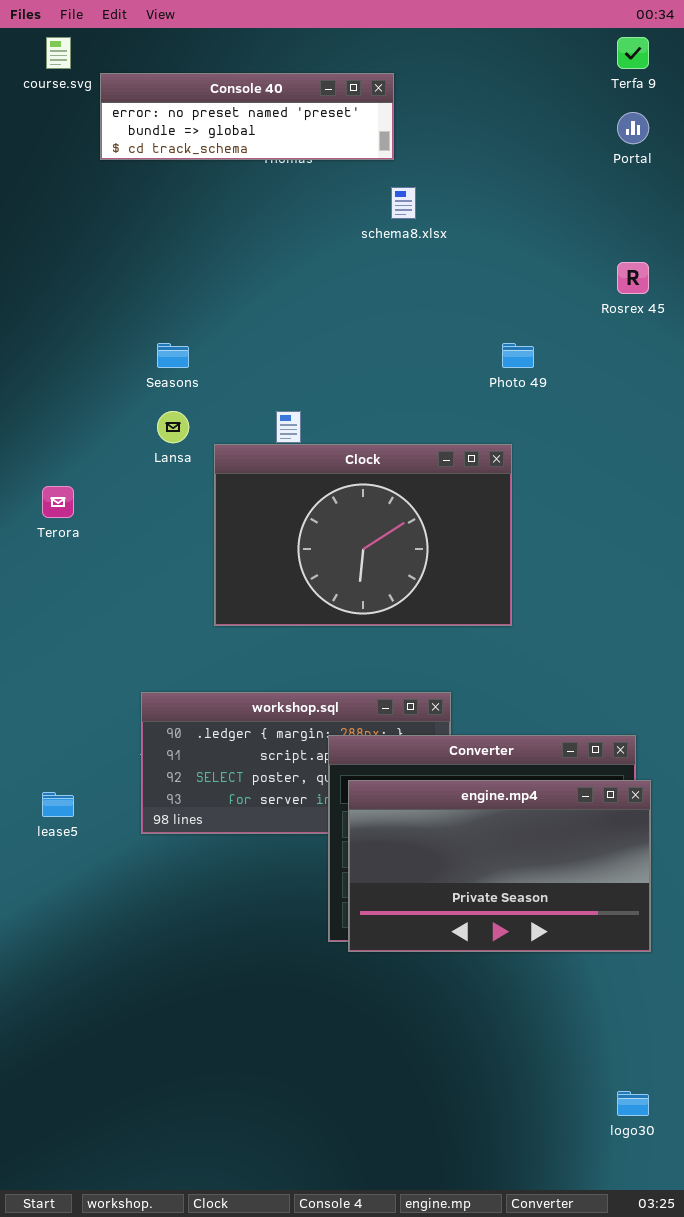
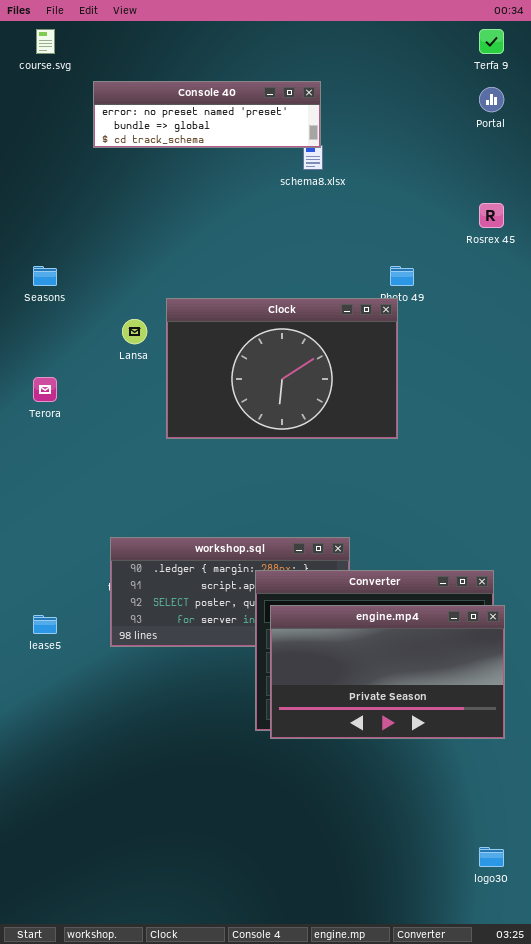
Console 40: [100,73,394,160] -> [93,81,321,148], moved
Seasons: [157,343,189,368] -> [33,266,57,286], moved
Clock: [214,444,512,626] -> [166,298,398,439], moved

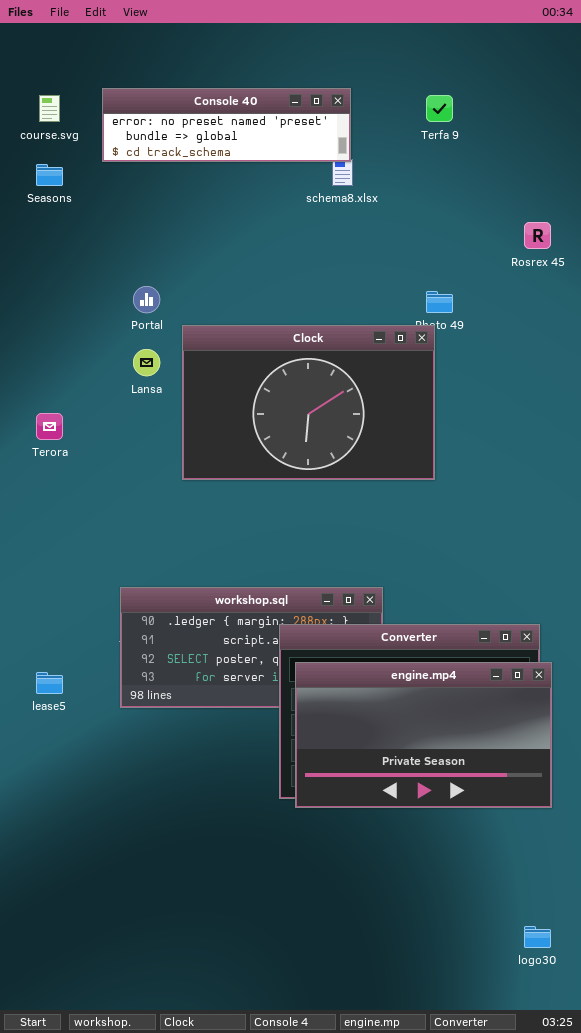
course.svg: [36,29,55,54] -> [39,95,60,122], moved
Terfa 9: [479,29,504,54] -> [426,95,453,122], moved
Portal: [479,87,504,112] -> [133,286,160,313], moved
Seasons: [33,266,57,286] -> [36,164,63,186], moved

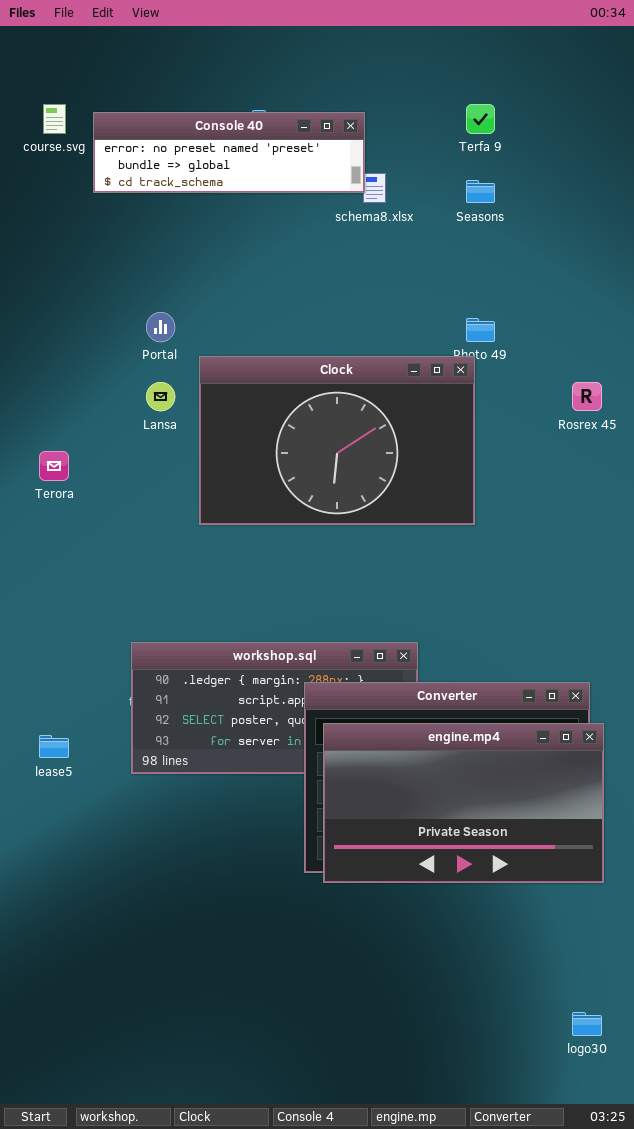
Console 40: [102,88,351,162] -> [93,112,365,193], moved
Seasons: [36,164,63,186] -> [466,180,495,203], moved
Rosrex 45: [524,222,551,249] -> [572,382,602,411], moved

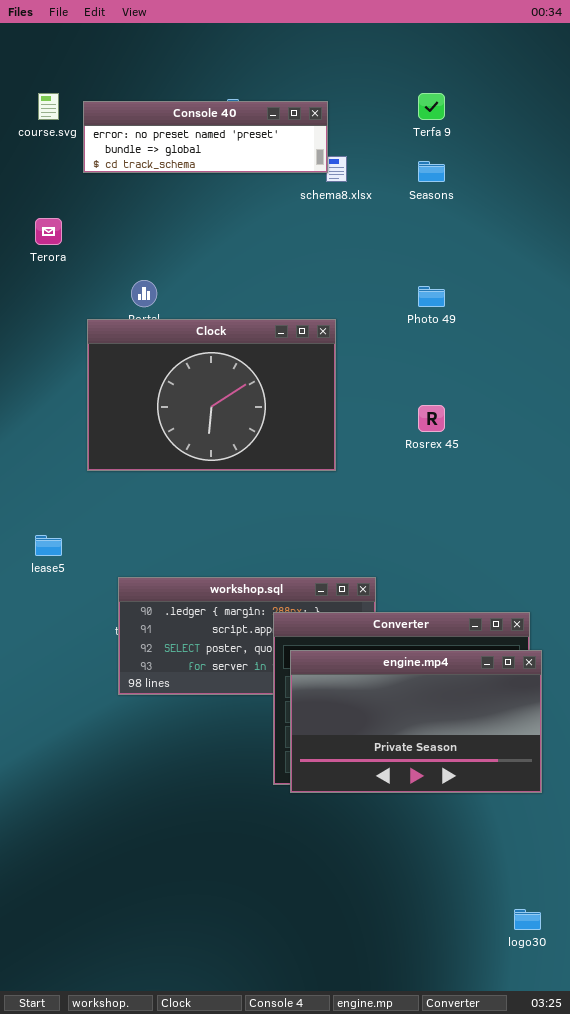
Clock: [199,356,475,525] -> [87,319,336,471], moved
Rosrex 45: [572,382,602,411] -> [418,405,445,432], moved
Terora: [39,451,69,481] -> [35,218,62,245], moved
lease5: [39,735,69,758] -> [35,535,62,556], moved

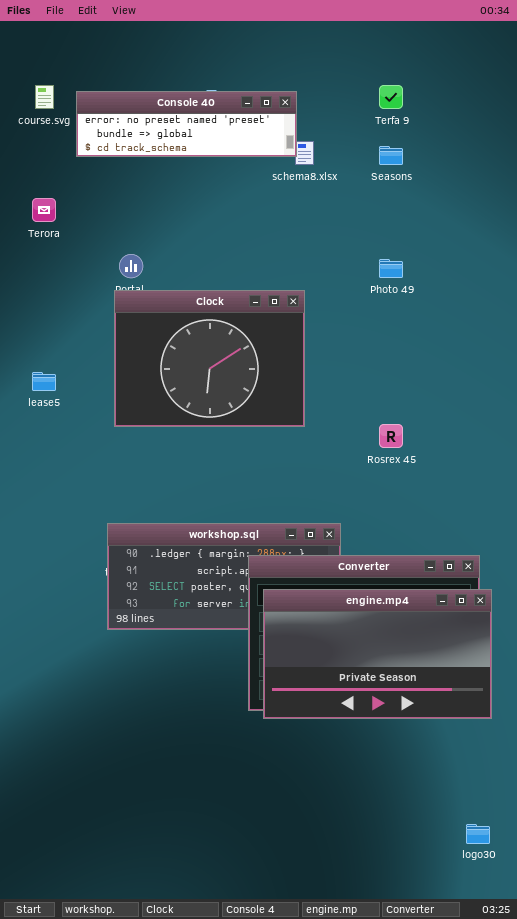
Clock: [87,319,336,471] -> [114,290,305,427], resized
Rosrex 45: [418,405,445,432] -> [379,424,403,448], moved
lease5: [35,535,62,556] -> [32,372,56,391], moved

